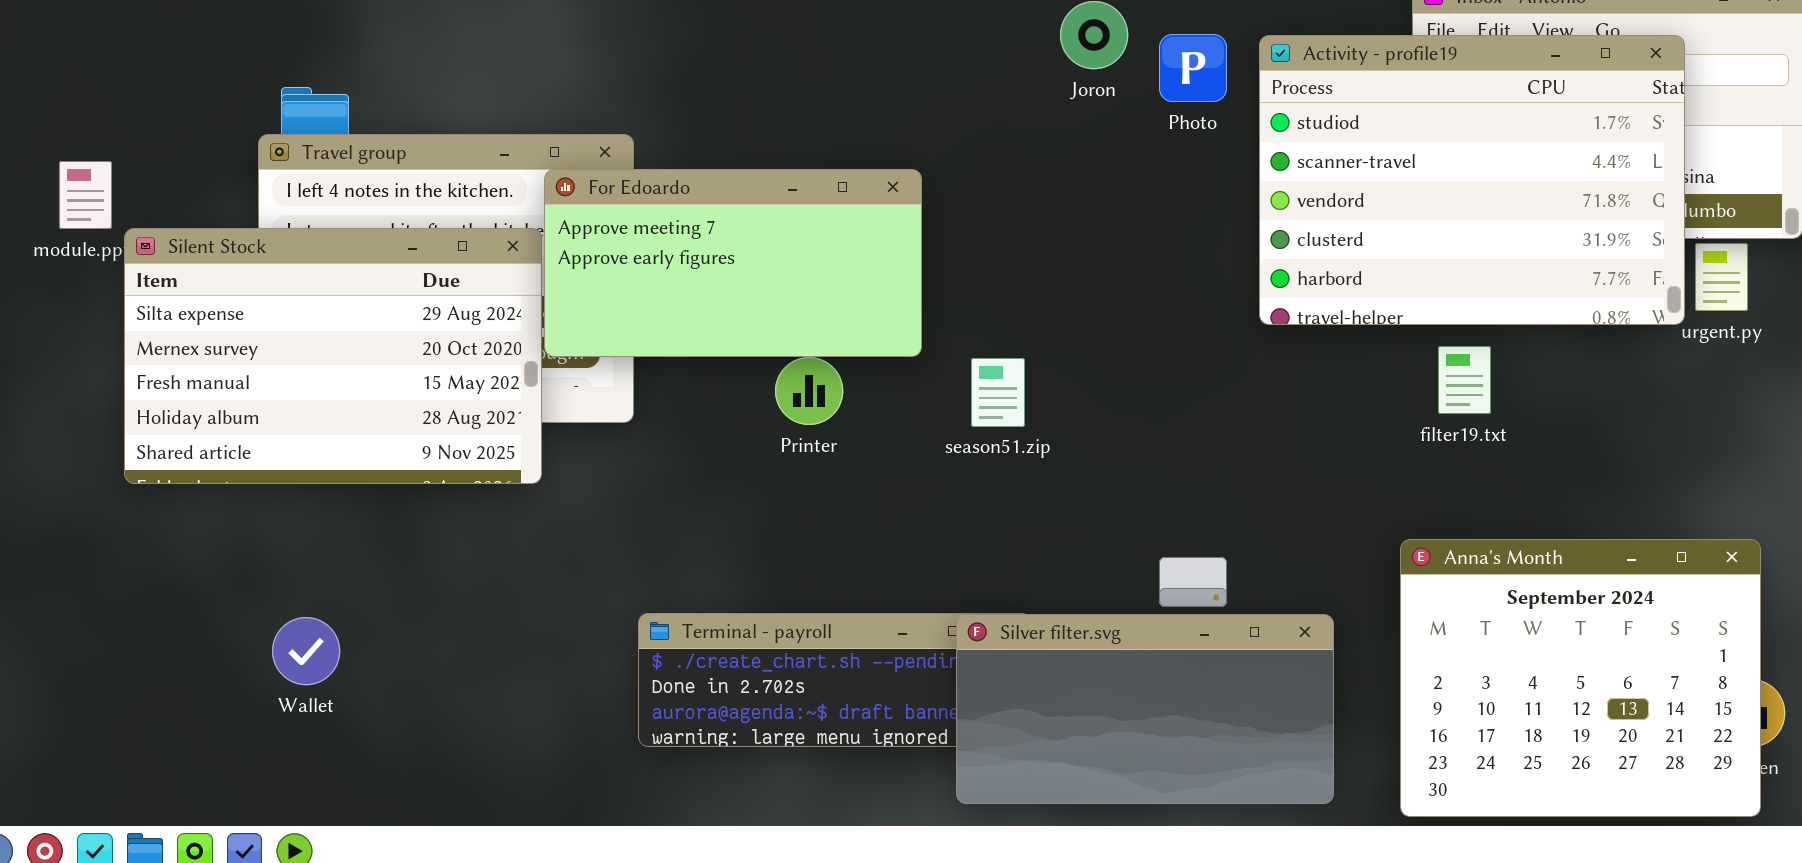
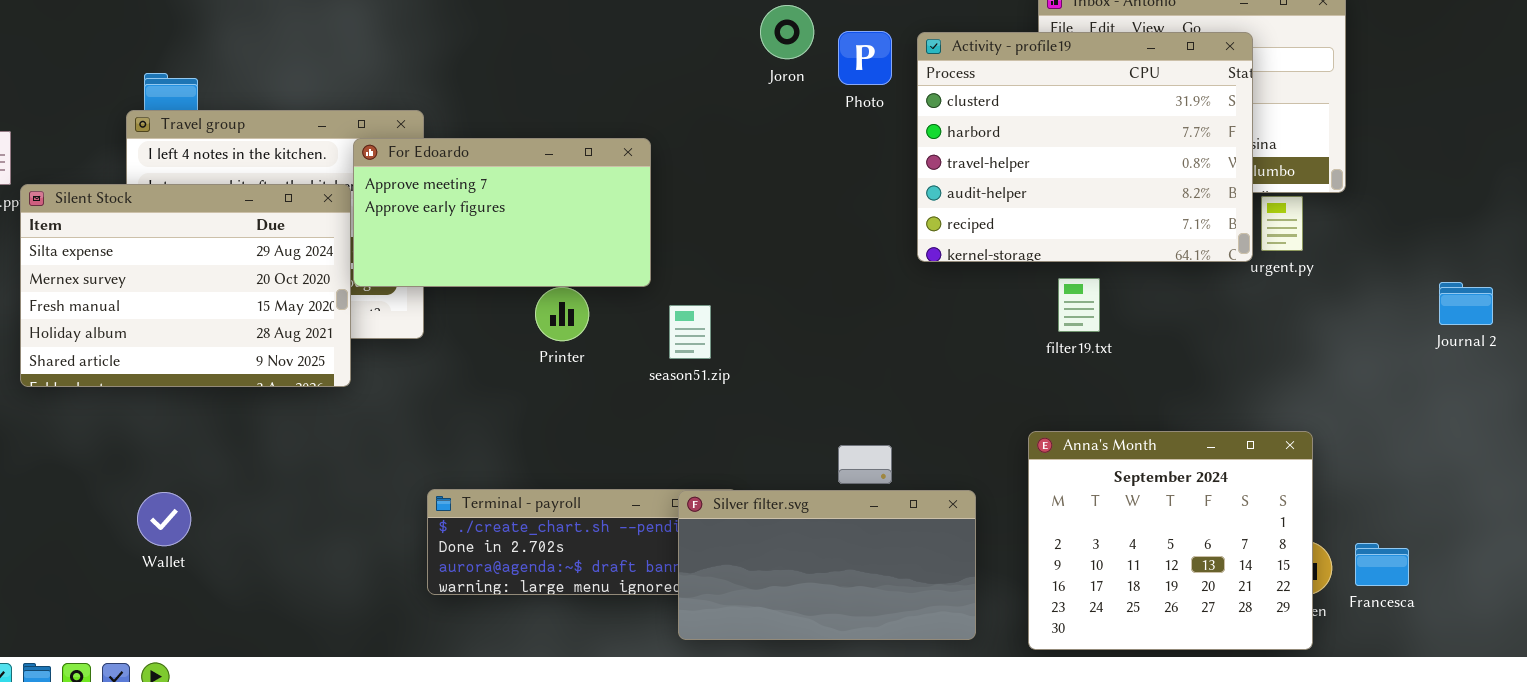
Activity - profile19: [1259,35,1685,325] -> [917,32,1253,262], scrolled down 3 rows
season51.zip: [971,358,1025,427] -> [669,305,711,359], moved

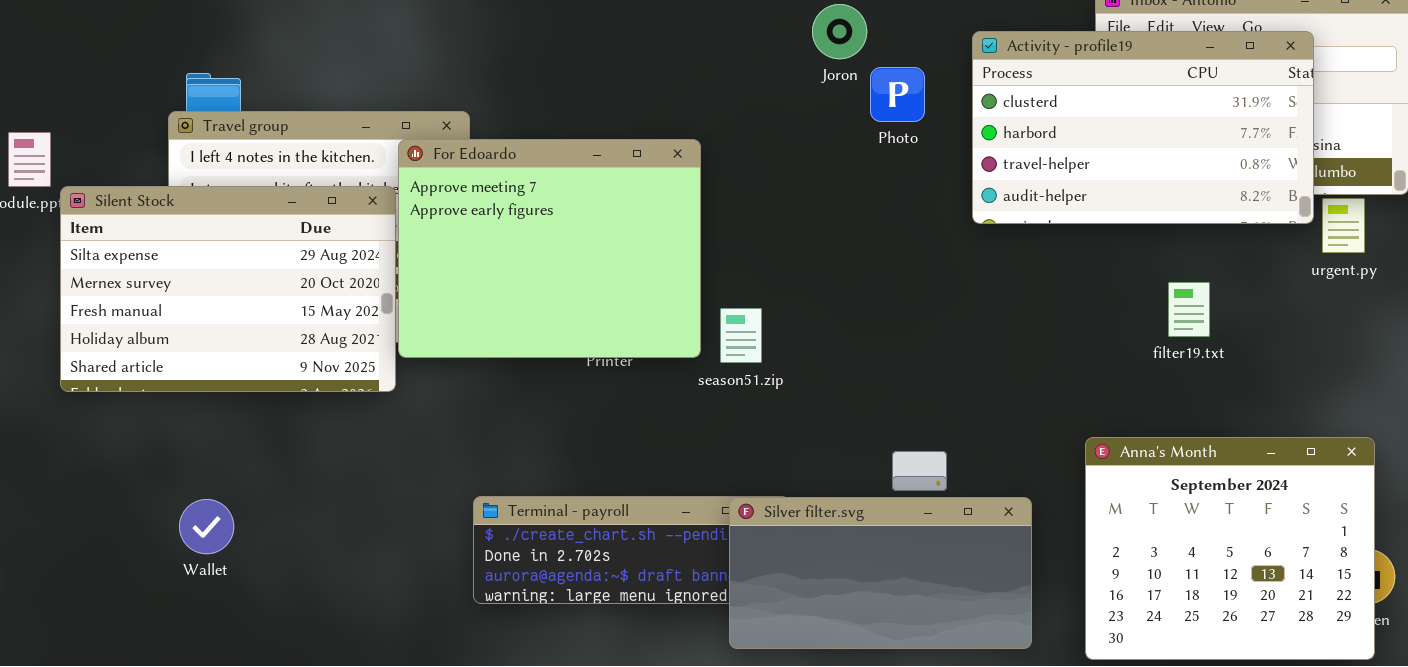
Photo: [838,31,892,85] -> [870,67,925,122], moved
Activity - profile19: [917,32,1253,262] -> [972,31,1314,224], resized
For Edoardo: [353,138,651,287] -> [398,139,701,358], resized
filter19.txt: [1058,278,1100,332] -> [1168,282,1210,337], moved

